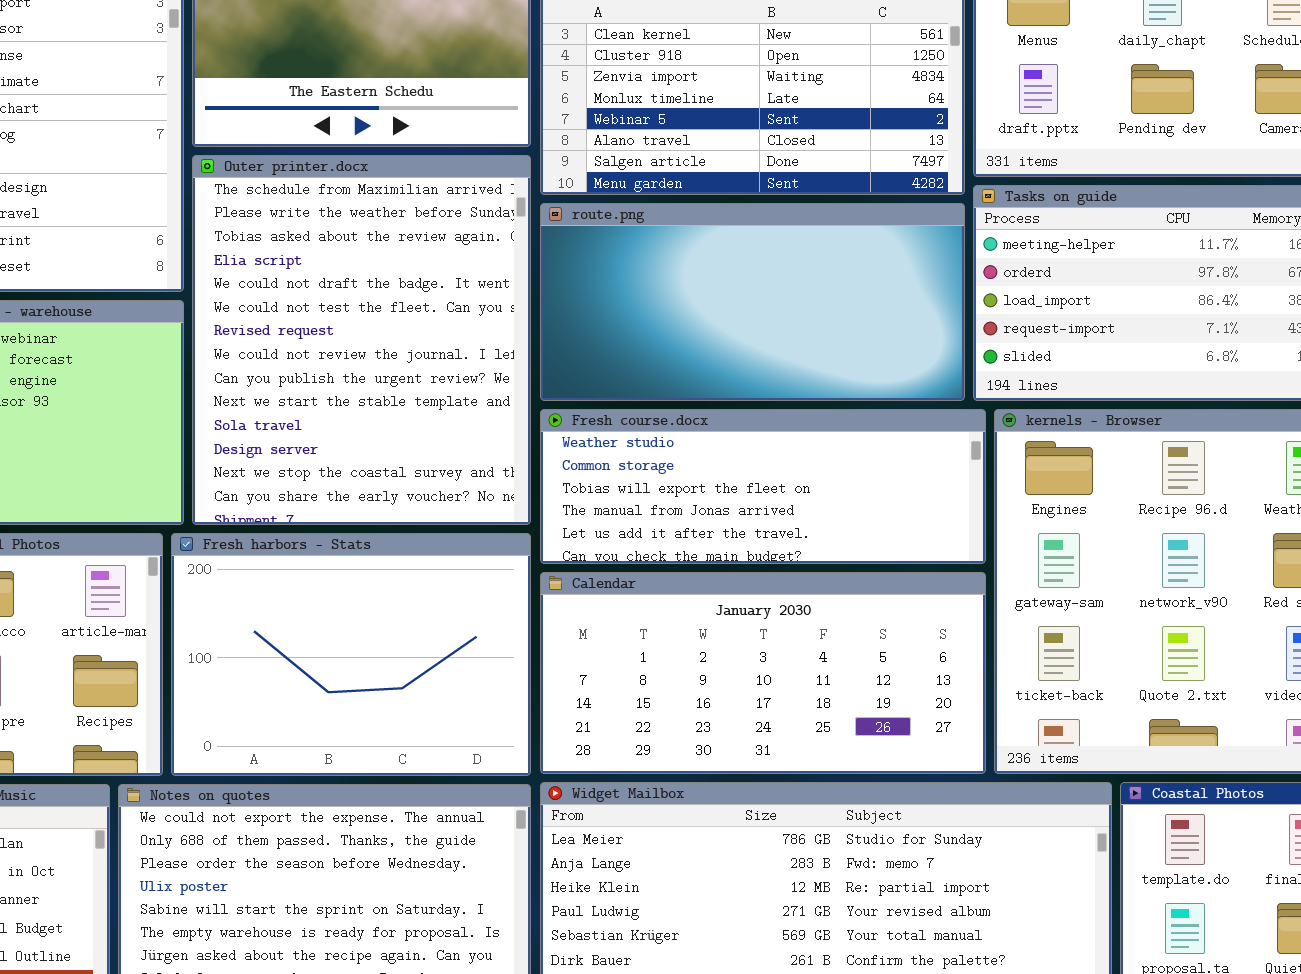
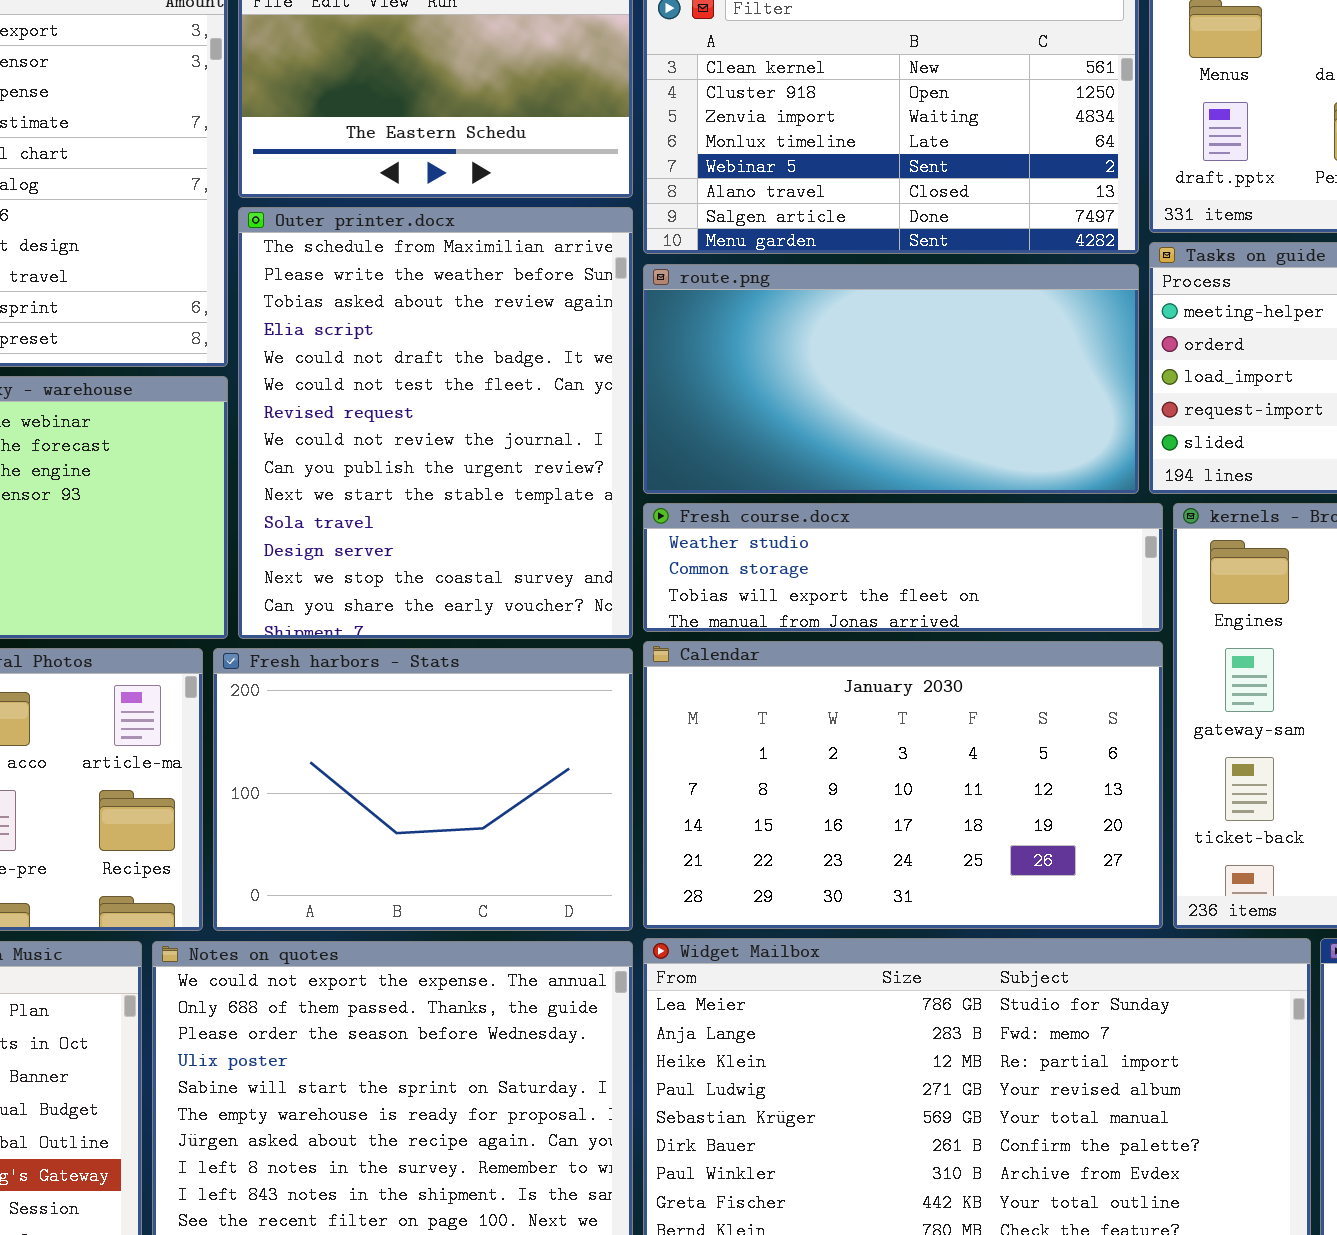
Fresh course.docx: [540,409,986,564] -> [643,503,1163,632], resized
Calendar: [540,572,986,774] -> [643,641,1163,929], resized

